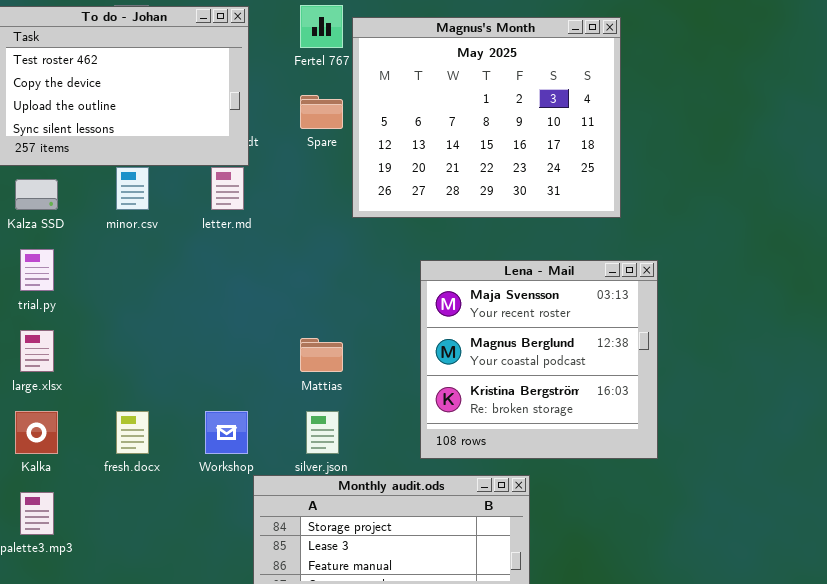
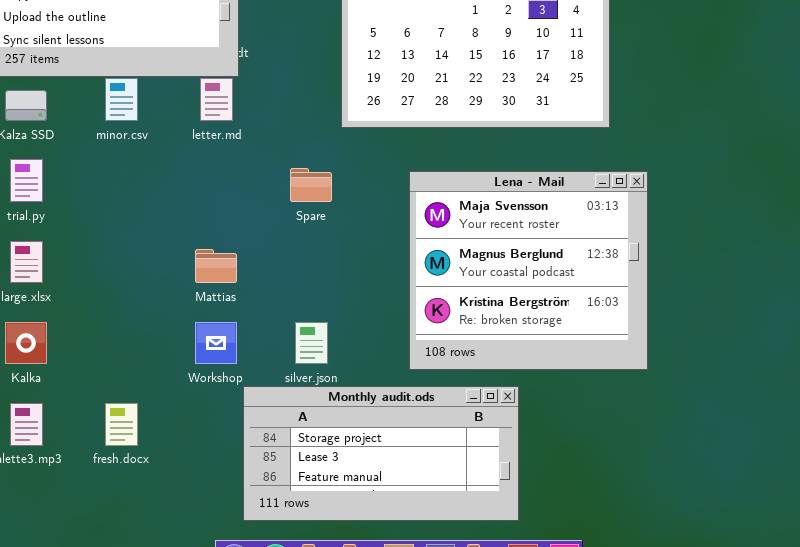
Spare: [300,95,343,129] -> [290,168,332,202], moved
Mattias: [300,338,343,372] -> [195,249,237,283], moved
fresh.docx: [116,411,149,454] -> [105,403,138,446], moved

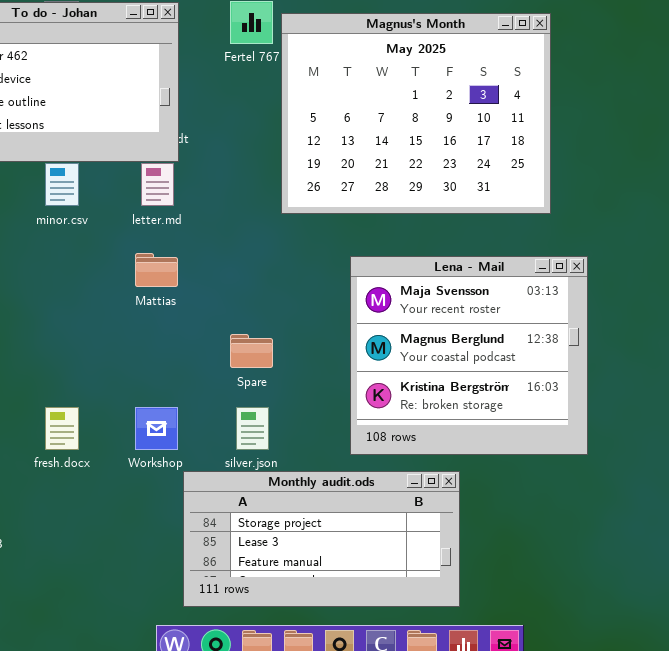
Spare: [290,168,332,202] -> [230,334,273,368], moved
Mattias: [195,249,237,283] -> [135,253,178,287], moved
fresh.docx: [105,403,138,446] -> [45,407,79,450], moved

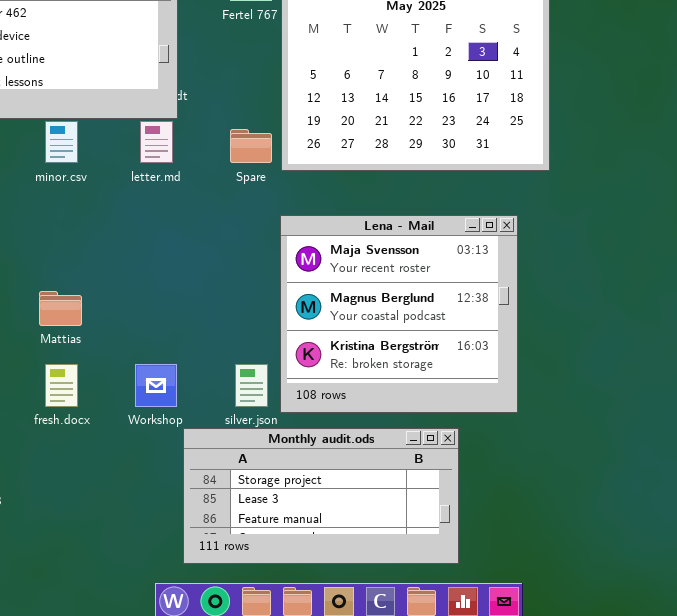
Mattias: [135,253,178,287] -> [39,291,82,326], moved
Lena - Mail: [350,256,588,455] -> [280,215,518,413], moved
Spare: [230,334,273,368] -> [230,129,272,163], moved

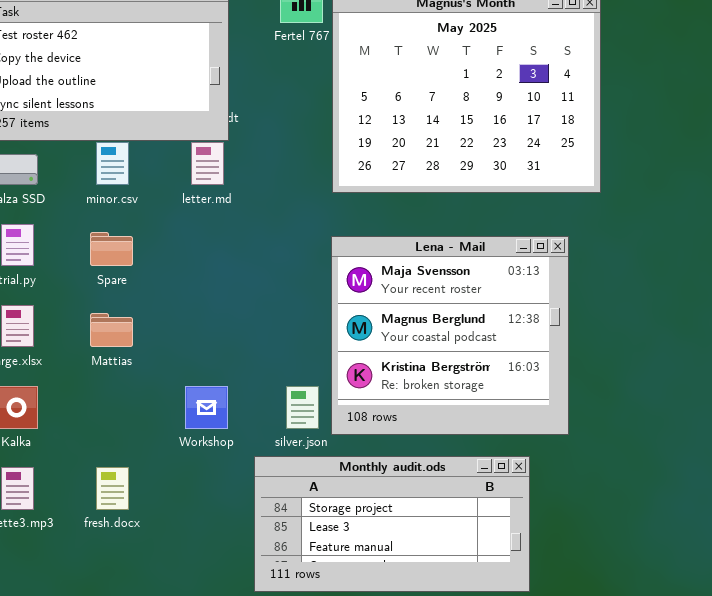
Spare: [230,129,272,163] -> [90,232,133,266], moved
fresh.docx: [45,364,78,407] -> [96,467,129,510], moved
Monthly audit.ods: [183,428,459,564] -> [254,456,530,592], moved

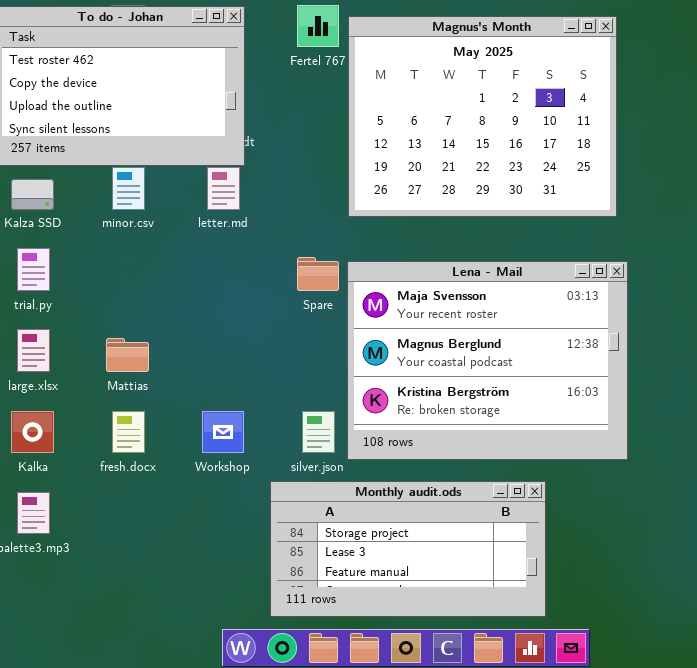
Spare: [90,232,133,266] -> [297,257,339,291], moved
Lena - Mail: [331,236,569,435] -> [347,261,628,460], resized
fresh.docx: [96,467,129,510] -> [112,411,145,453], moved

